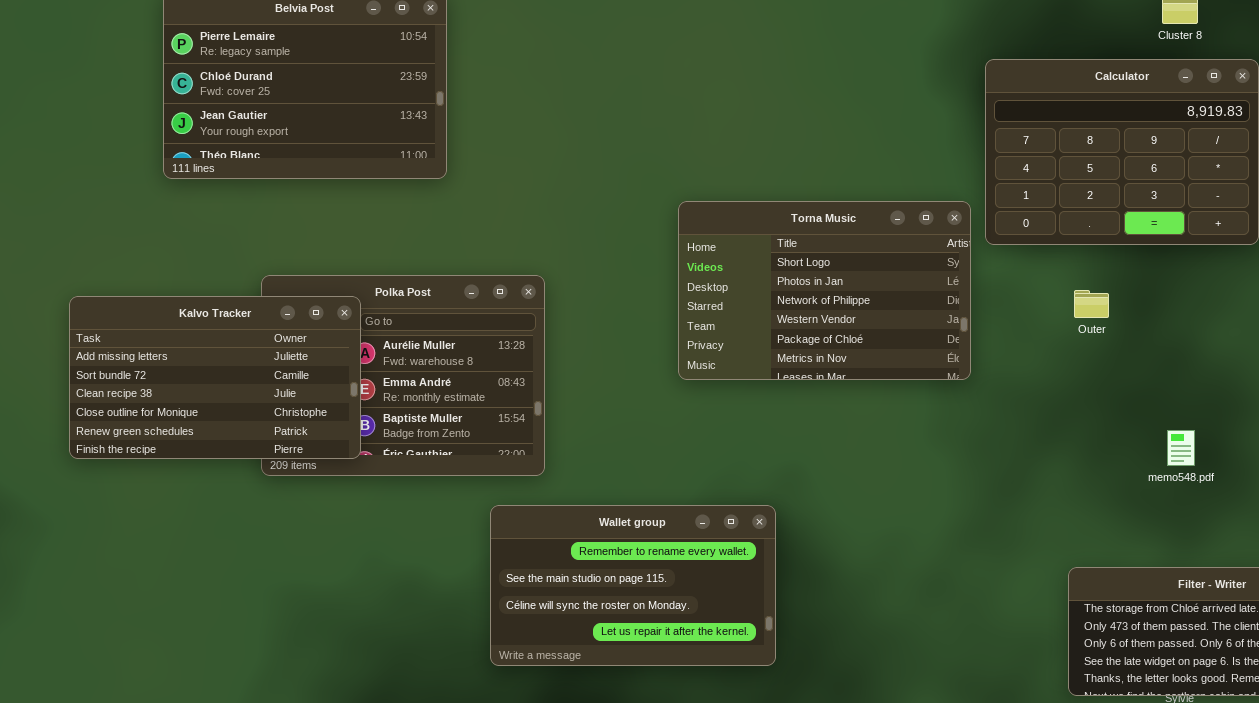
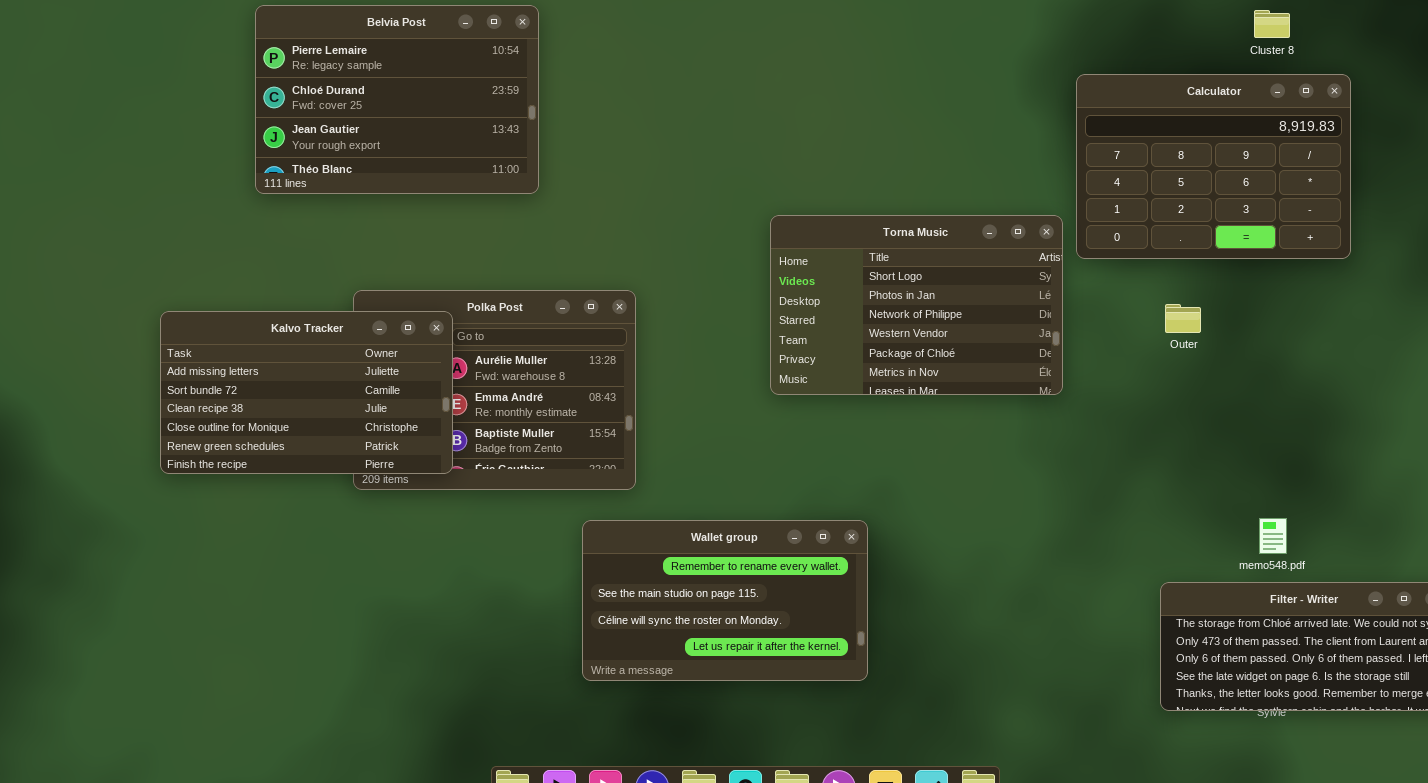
memo548.pdf: [1167,430,1195,466] -> [1259,518,1287,554], moved

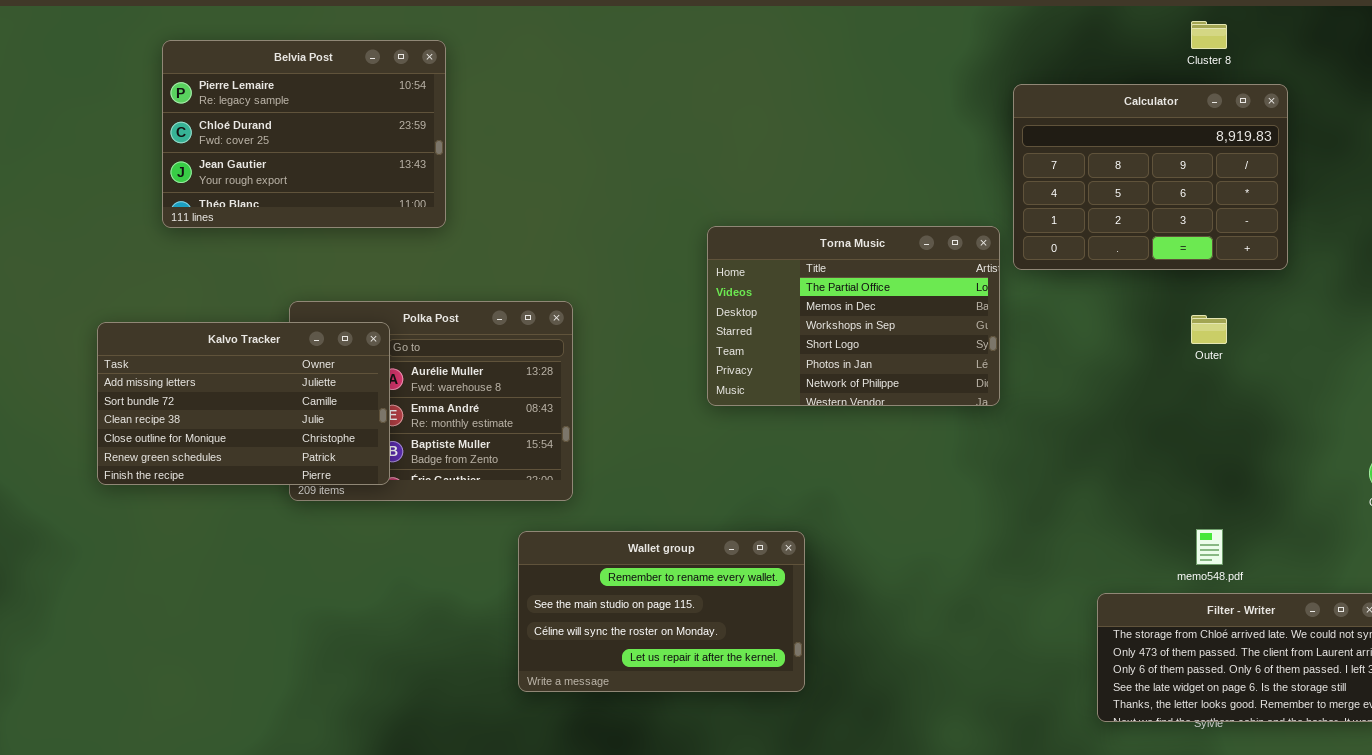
Belvia Post: [255,5,539,194] -> [162,40,446,228], moved
Torna Music: [770,215,1063,395] -> [707,226,1000,406], scrolled up 3 rows
Outer: [1165,304,1201,333] -> [1191,315,1227,344], moved

